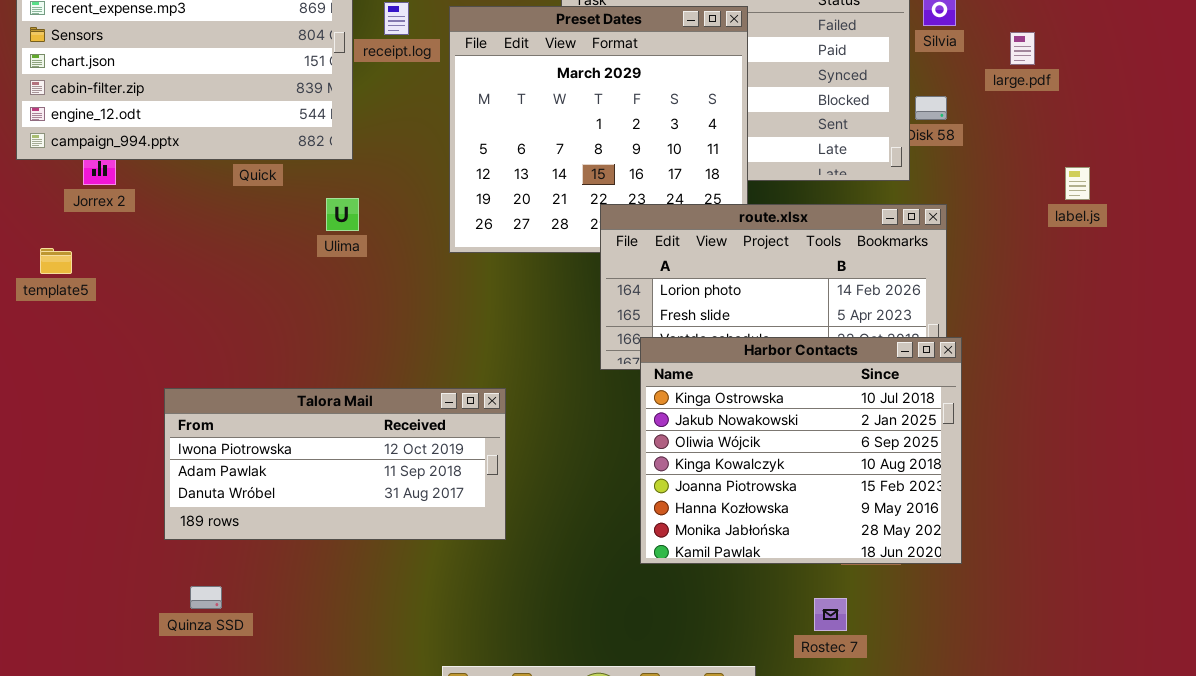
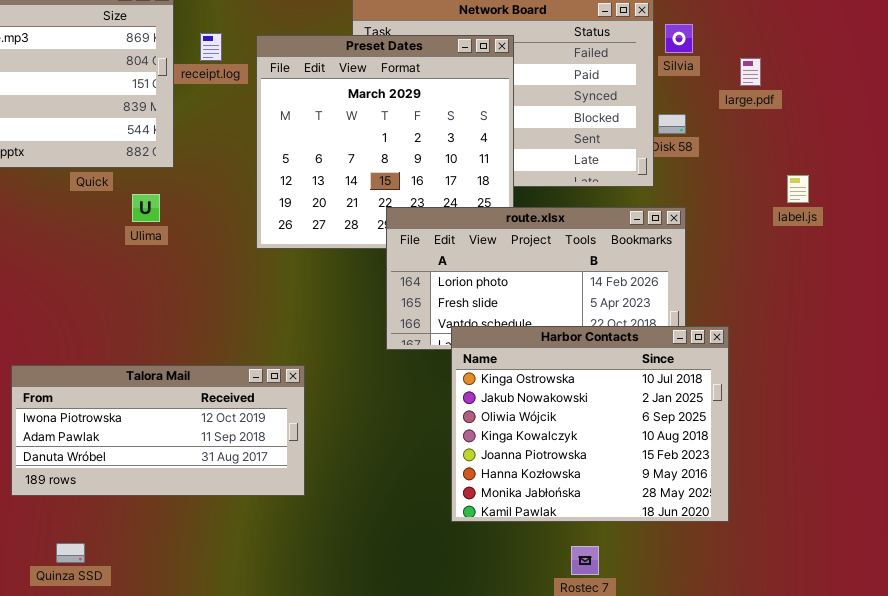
Ulima: [326,198,359,231] -> [132,194,160,222], moved
Harbor Contacts: [640,337,962,564] -> [451,326,729,522], moved
Quinza SSD: [190,586,222,609] -> [56,543,85,563], moved

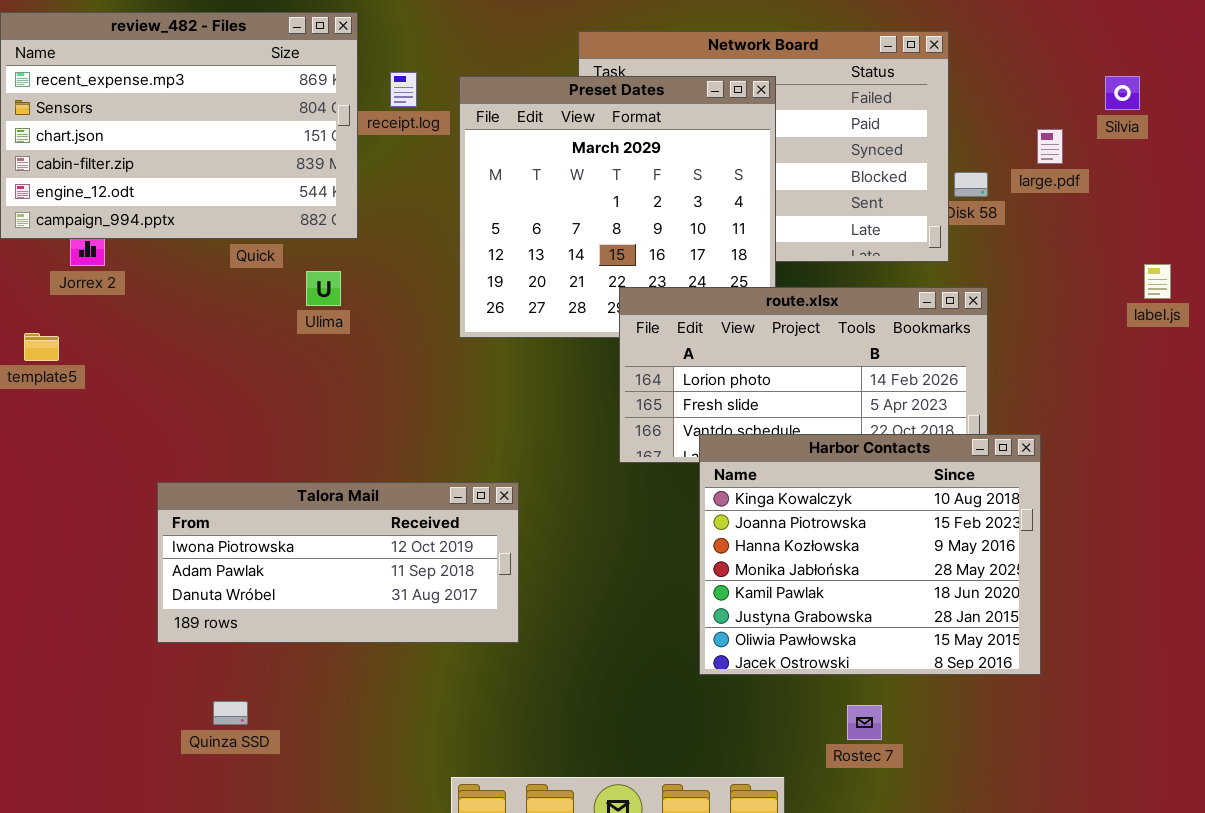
Silvia: [665,24,693,53] -> [1105,76,1140,110], moved
large.pdf: [740,58,761,86] -> [1037,129,1063,164], moved
label.js: [787,175,809,203] -> [1144,264,1171,299], moved
Harbor Contacts: [451,326,729,522] -> [699,434,1041,675], scrolled down 3 rows

